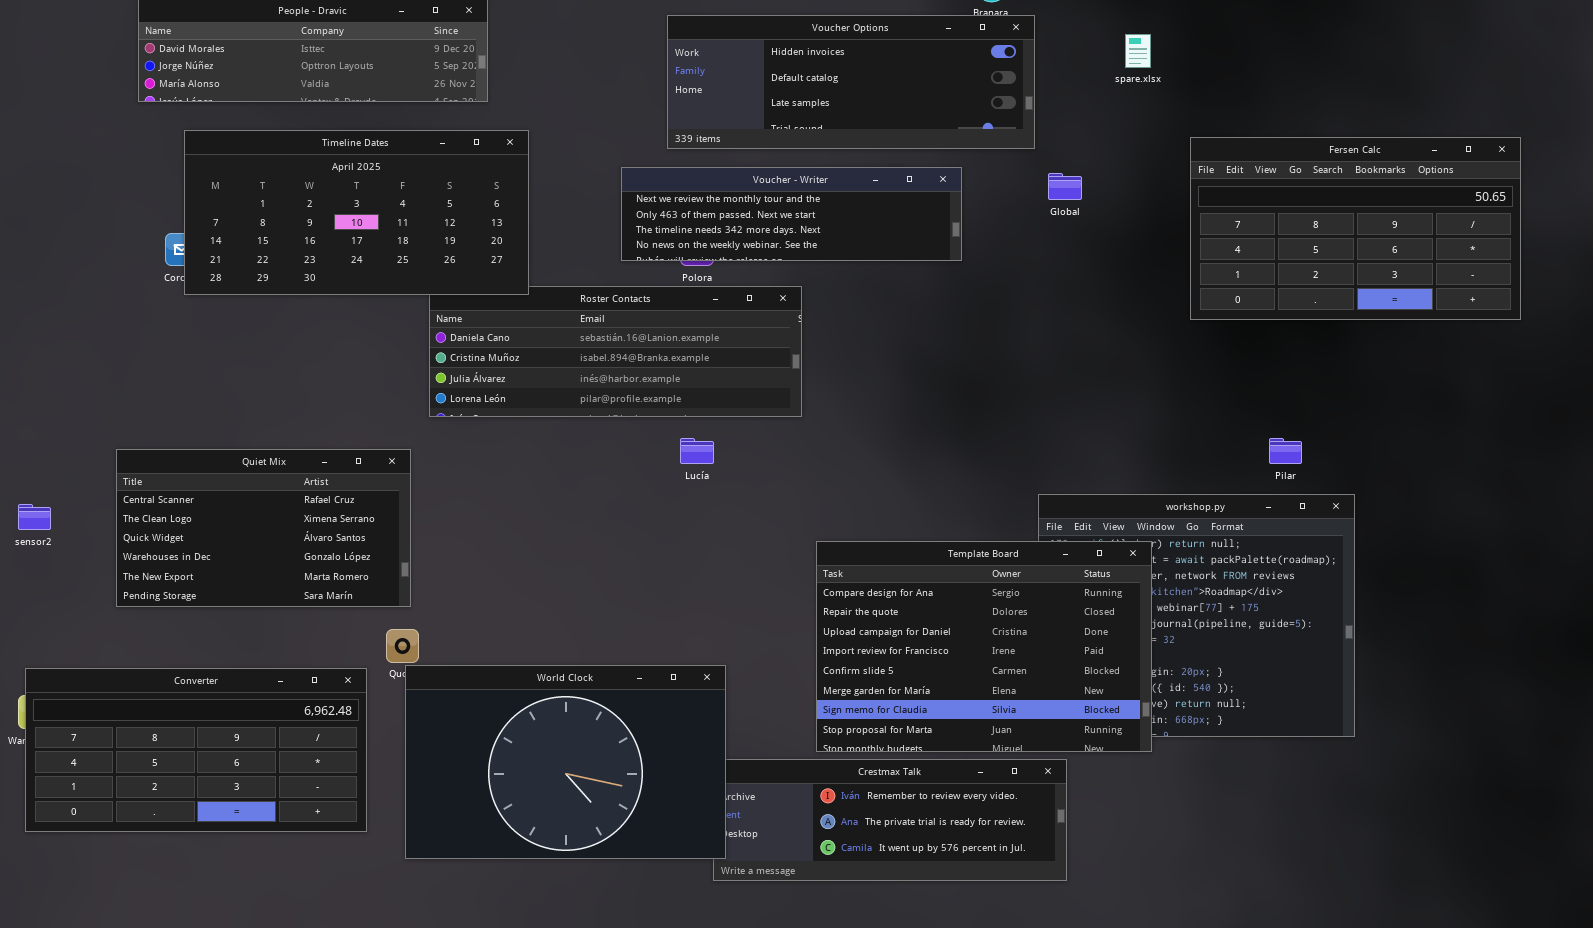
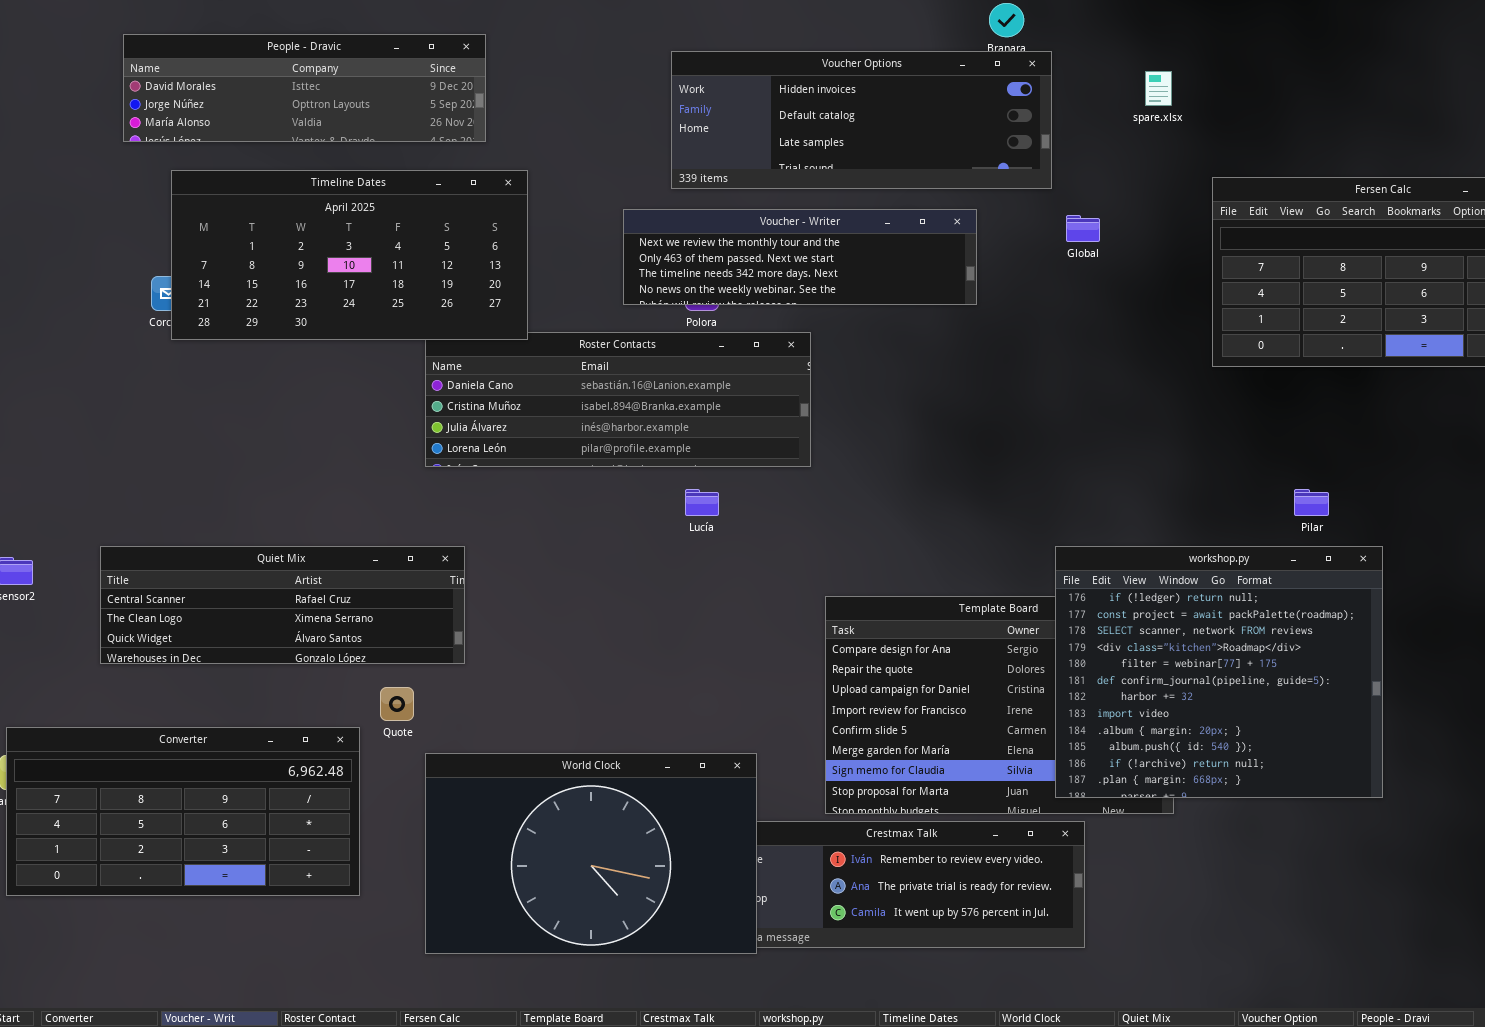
Quiet Mix: [116,449,411,607] -> [100,546,465,664], resized
workshop.py: [1038,494,1355,737] -> [1055,546,1383,798], raised
World Clock: [405,665,726,859] -> [425,753,757,954], moved

